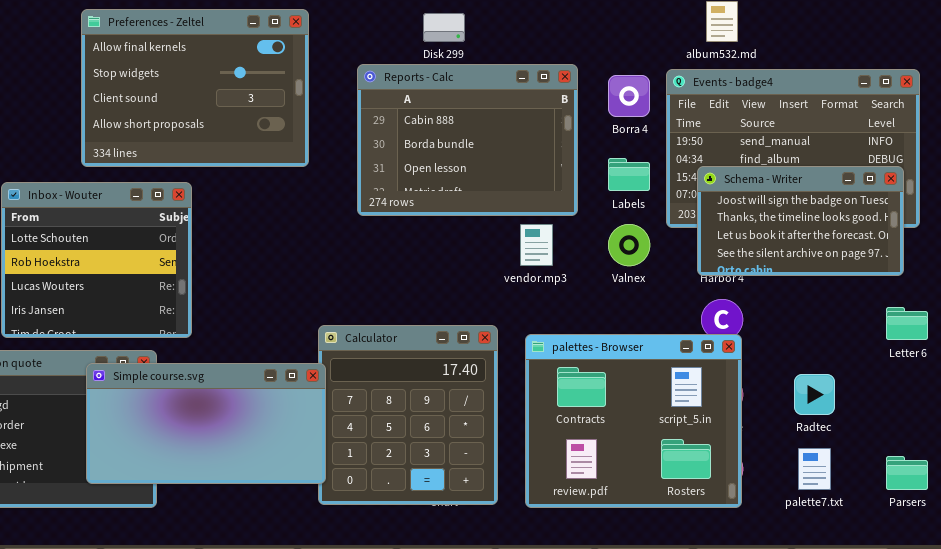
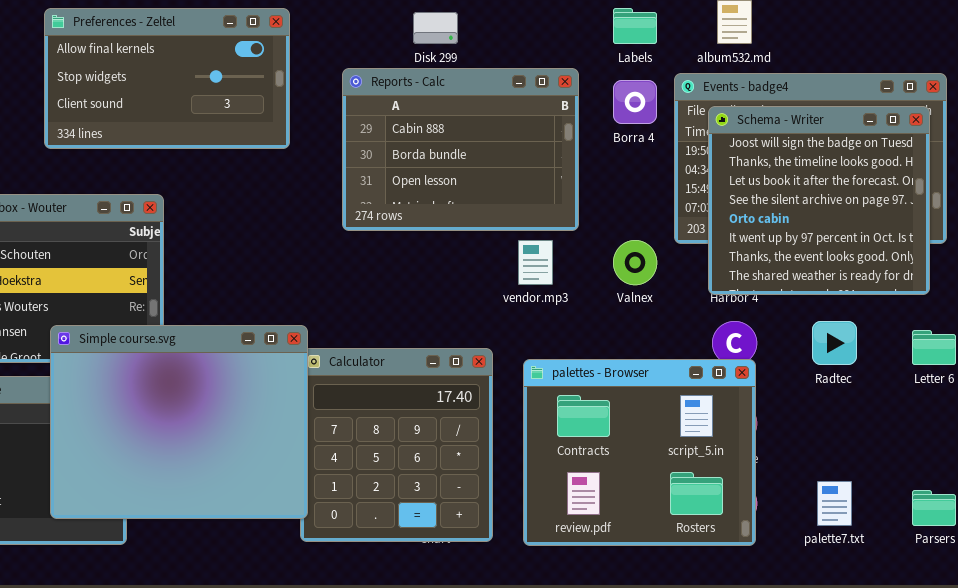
Preferences - Zeltel: [81,9,309,167] -> [44,8,290,149], resized
Labels: [608,158,650,191] -> [613,8,657,44], moved
Schema - Writer: [697,166,904,276] -> [708,106,930,295], resized
Simple course.svg: [86,363,326,484] -> [50,325,308,519], resized
Radtec: [794,374,835,415] -> [812,321,857,365], moved

